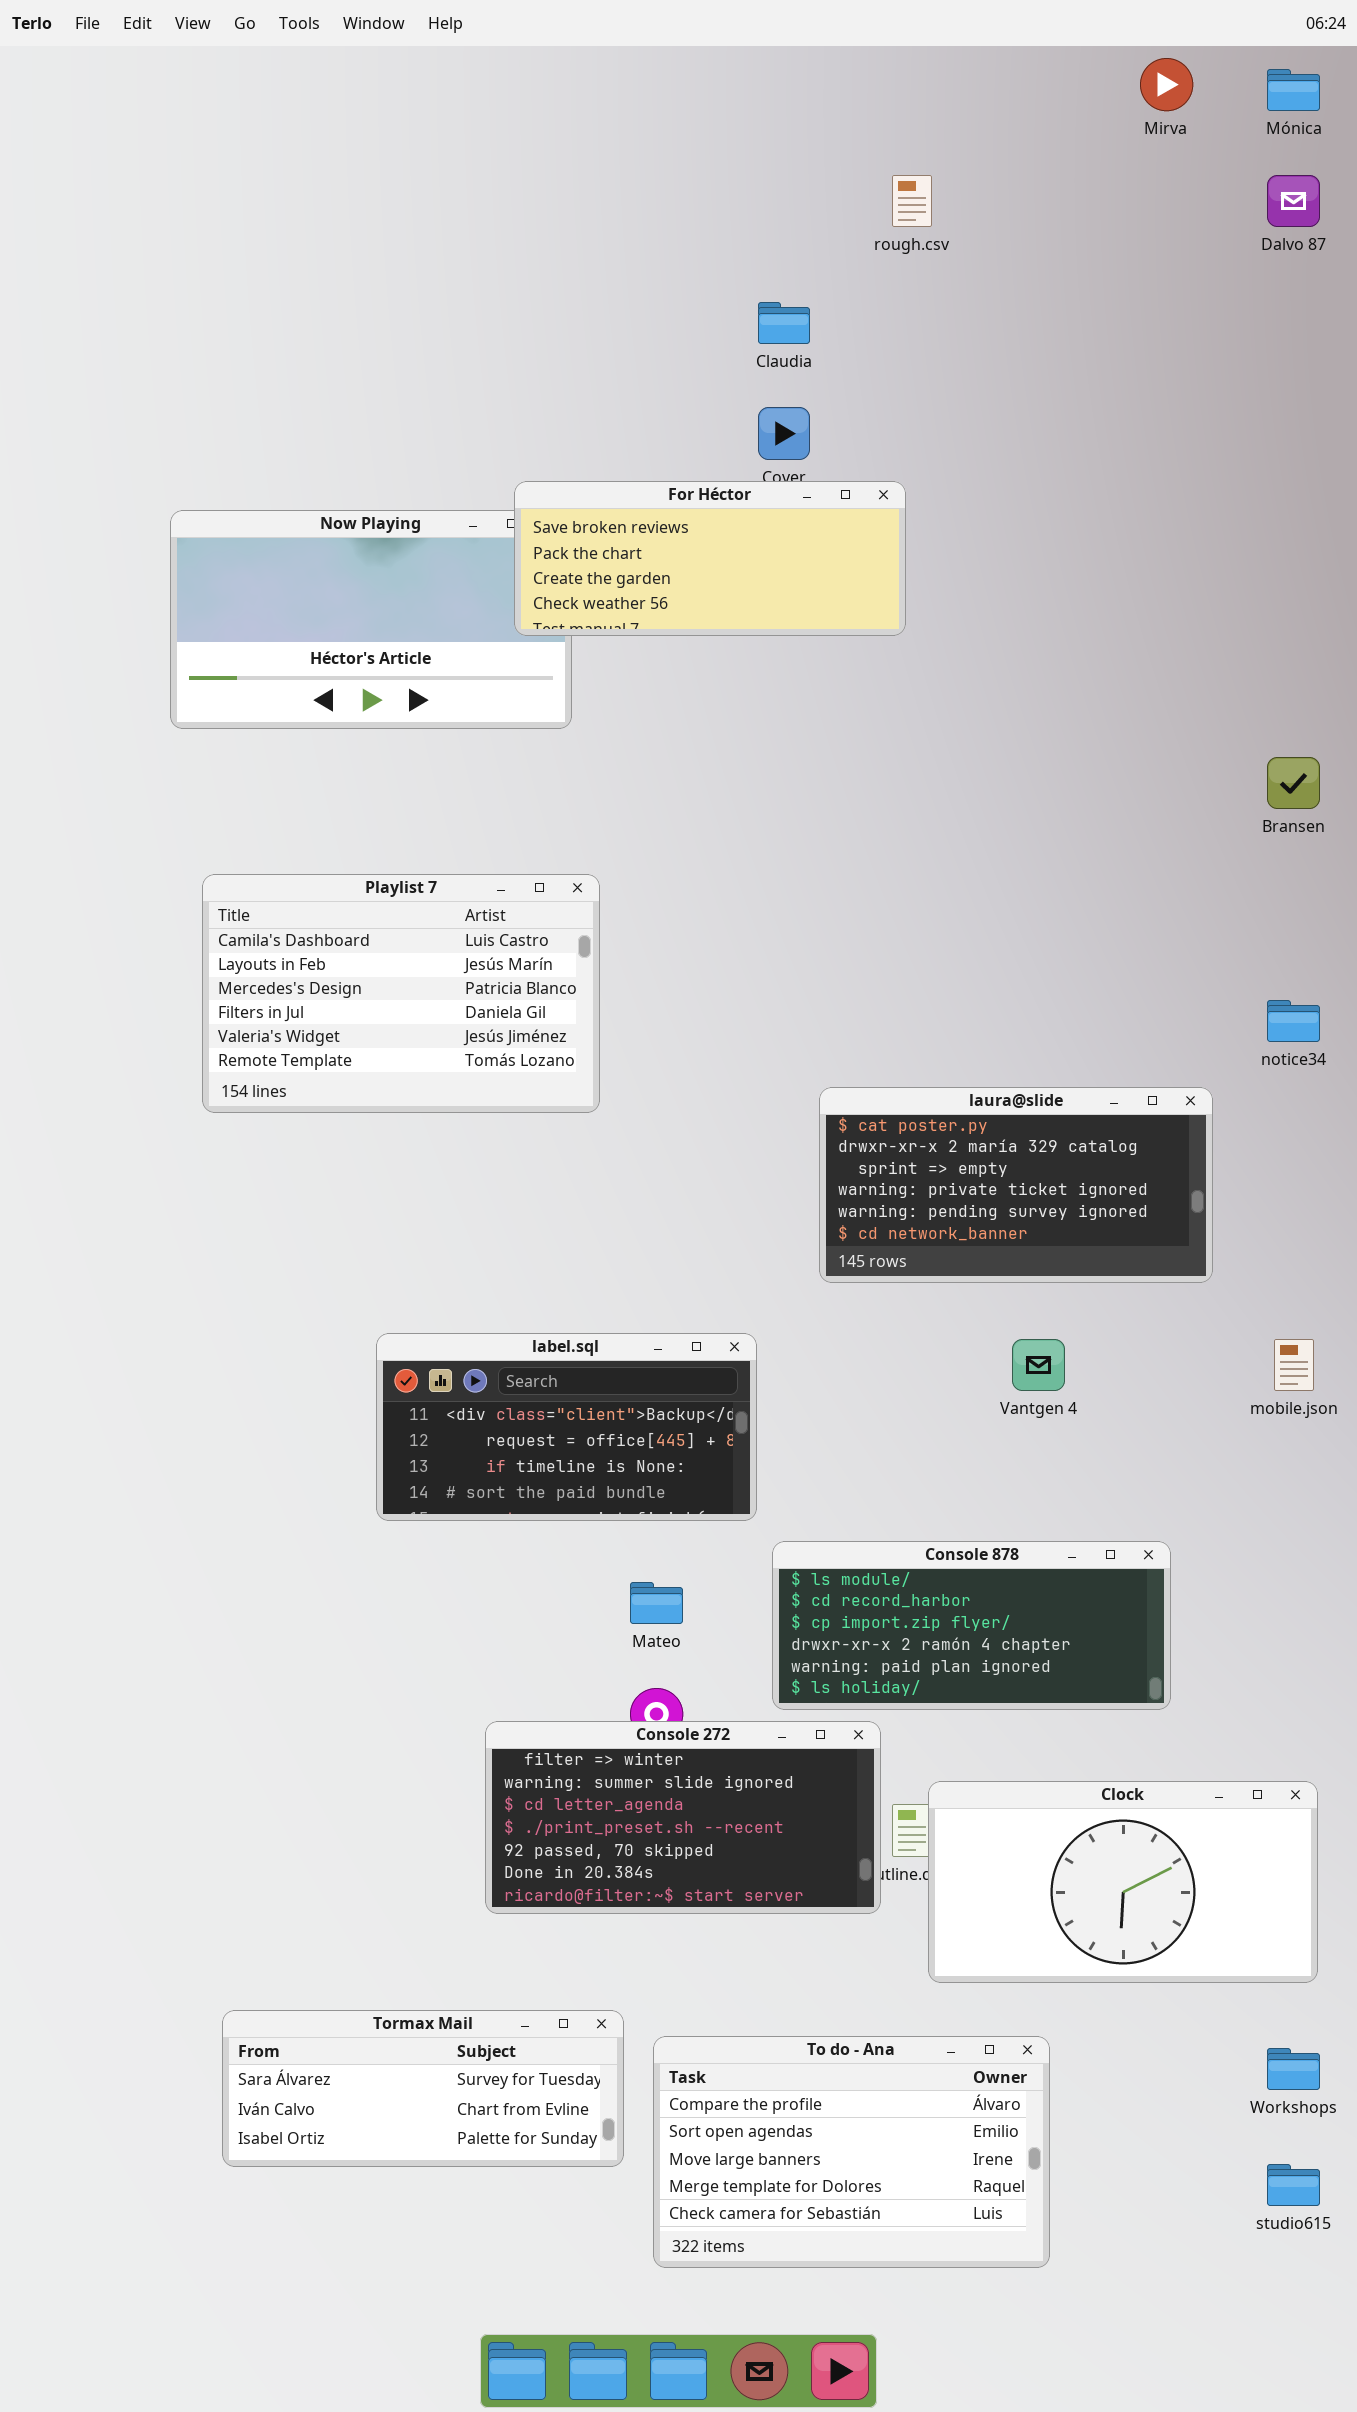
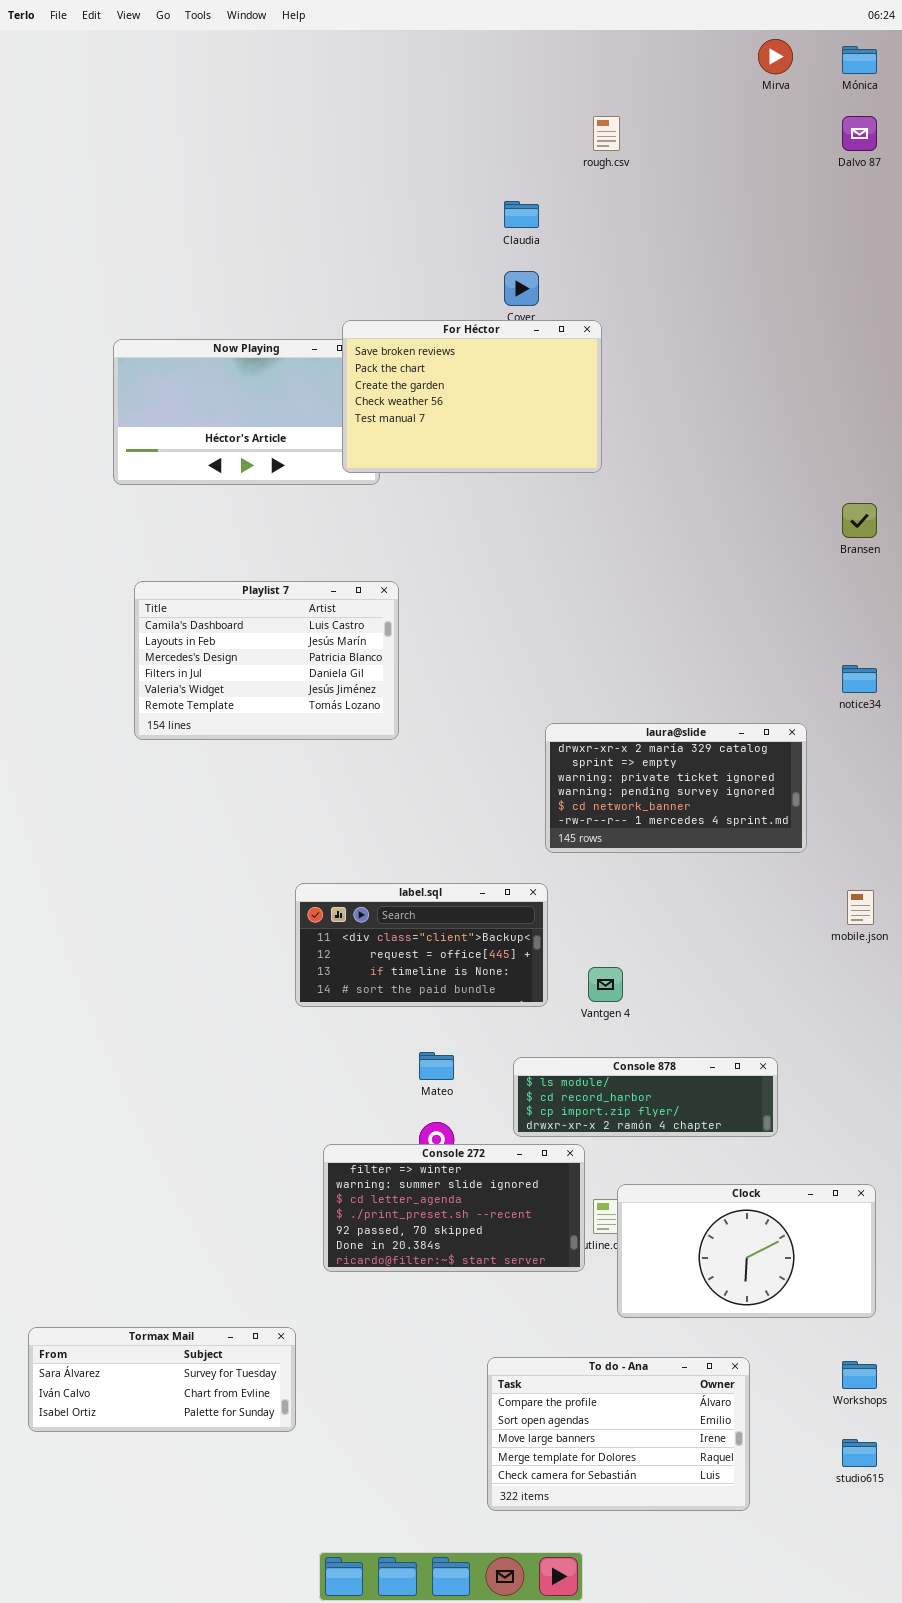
For Héctor: [514,481,906,636] -> [342,320,602,473], resized
laura@slide: [819,1087,1213,1283] -> [545,723,807,853], scrolled down 1 row
label.sql: [376,1333,757,1521] -> [295,883,548,1007], moved
Vantgen 4: [1012,1339,1065,1391] -> [588,967,623,1002], moved
Console 878: [772,1541,1171,1710] -> [513,1057,778,1137], resized
Tormax Mail: [222,2010,624,2167] -> [28,1327,296,1432], moved
To do - Ana: [653,2036,1050,2268] -> [487,1357,750,1511], moved

